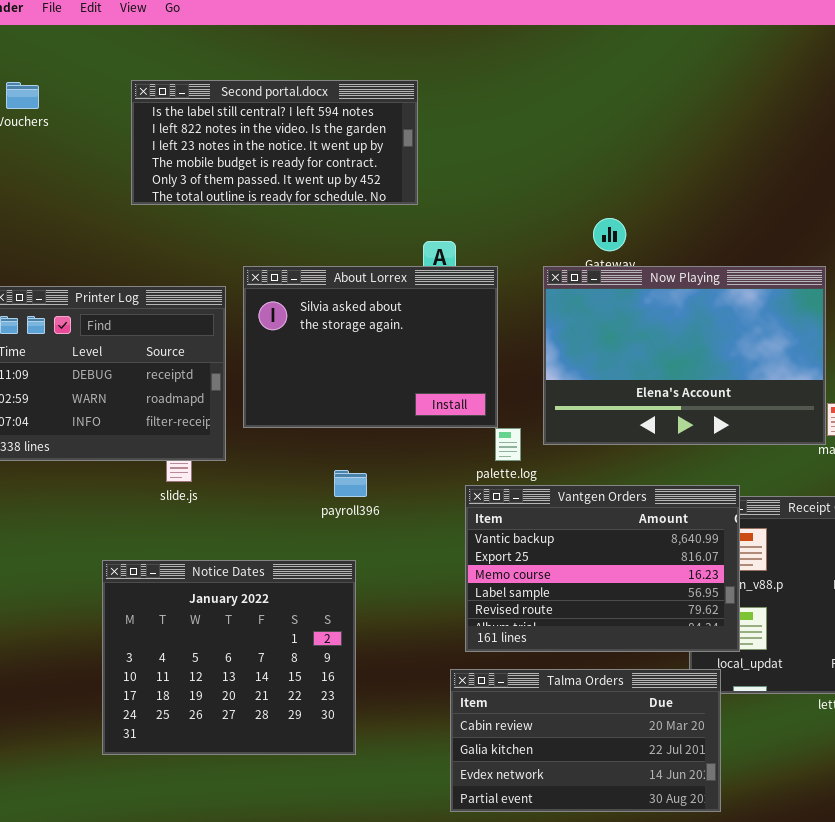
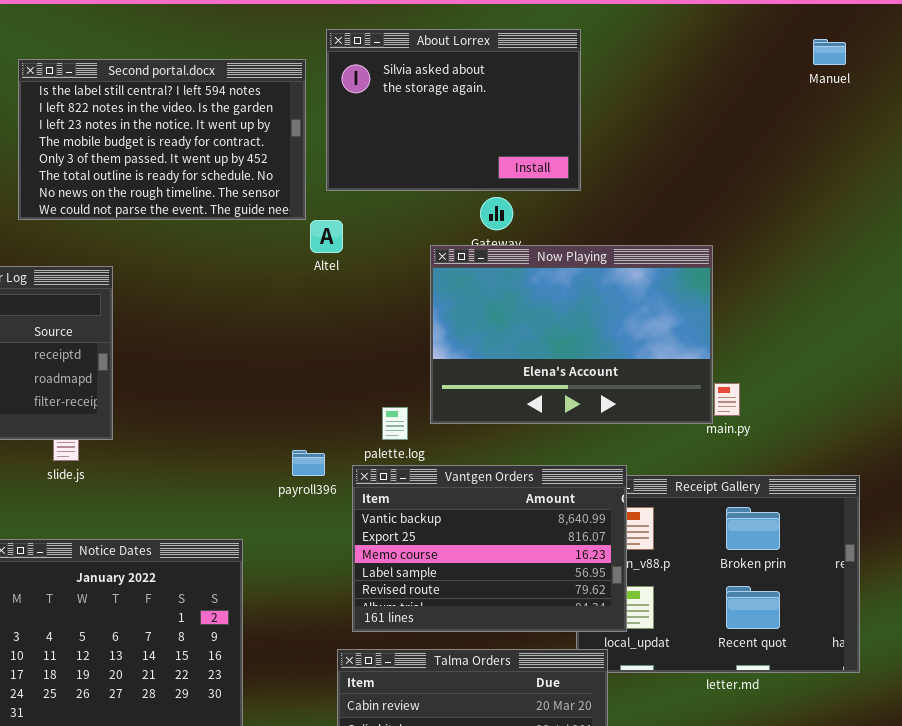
Second portal.docx: [131,80,418,205] -> [18,59,306,220], resized
About Lorrex: [243,266,498,428] -> [326,29,581,191], moved
payroll396: [334,470,367,497] -> [292,450,325,476], moved

